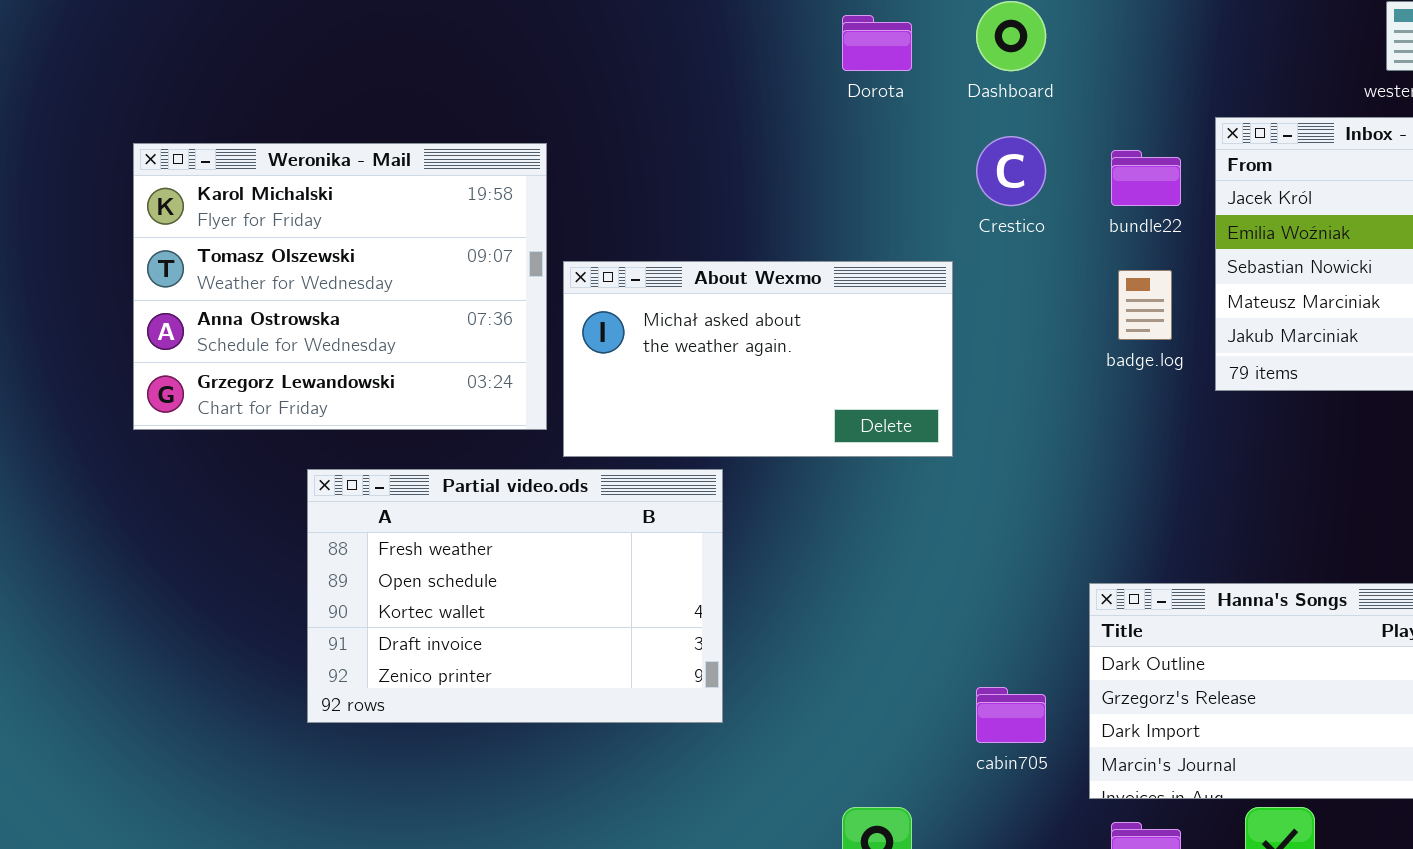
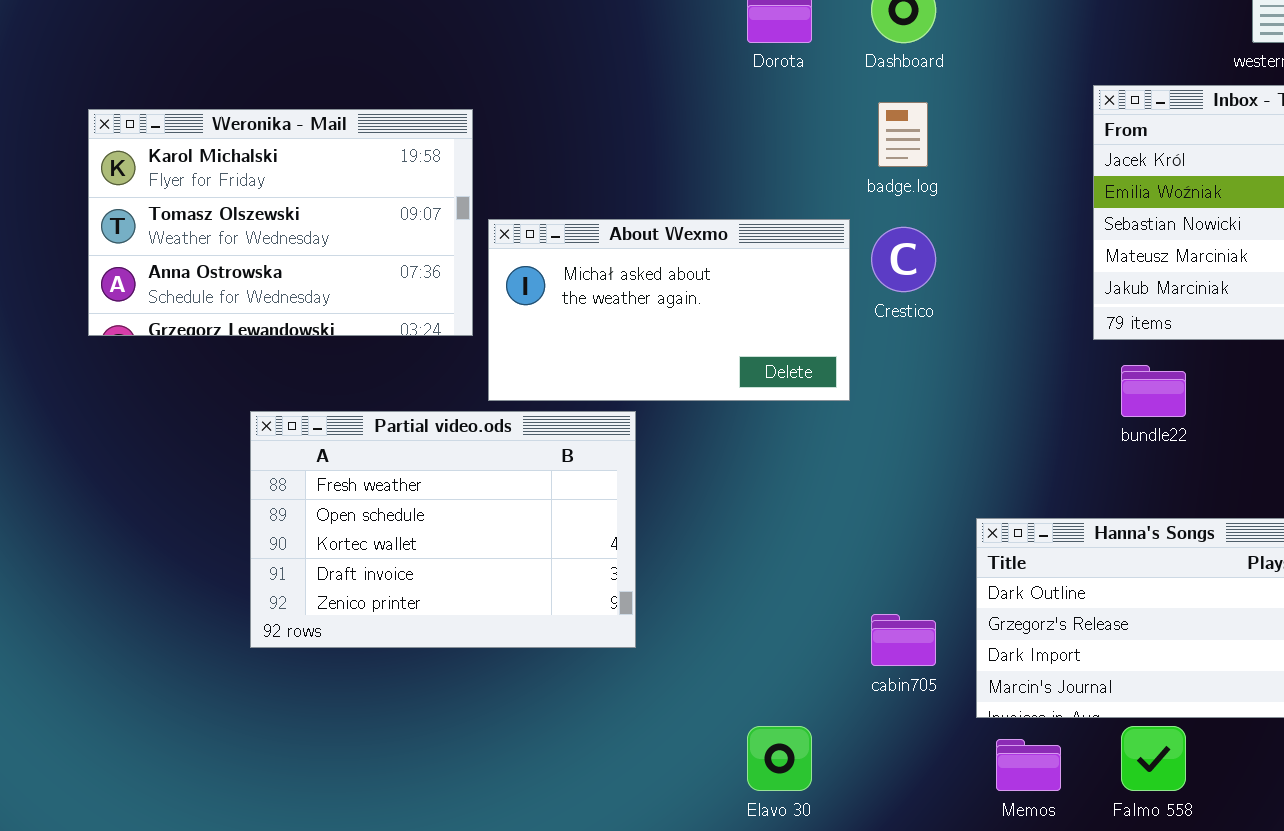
Crestico: [976,136,1046,206] -> [871,227,936,292], moved
Weronika - Mail: [133,143,547,430] -> [88,109,473,336], resized
bundle22: [1111,150,1181,206] -> [1121,365,1186,417], moved
badge.log: [1118,270,1172,340] -> [878,102,928,167], moved

